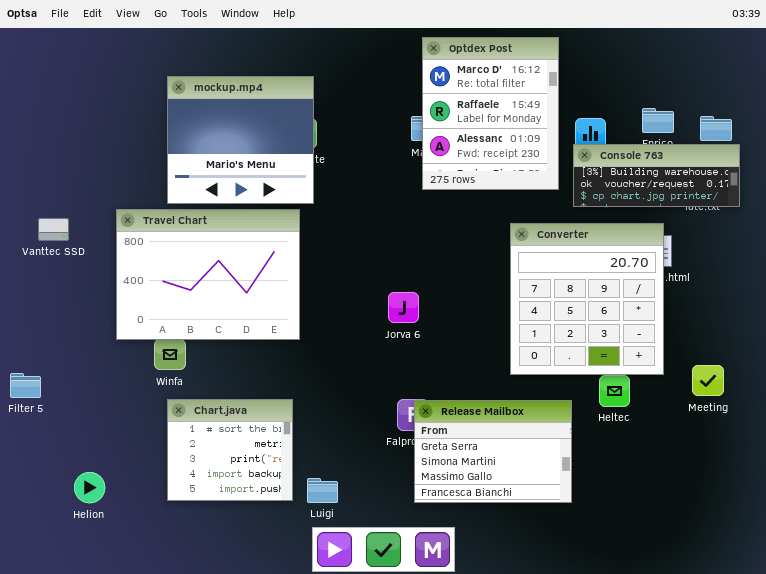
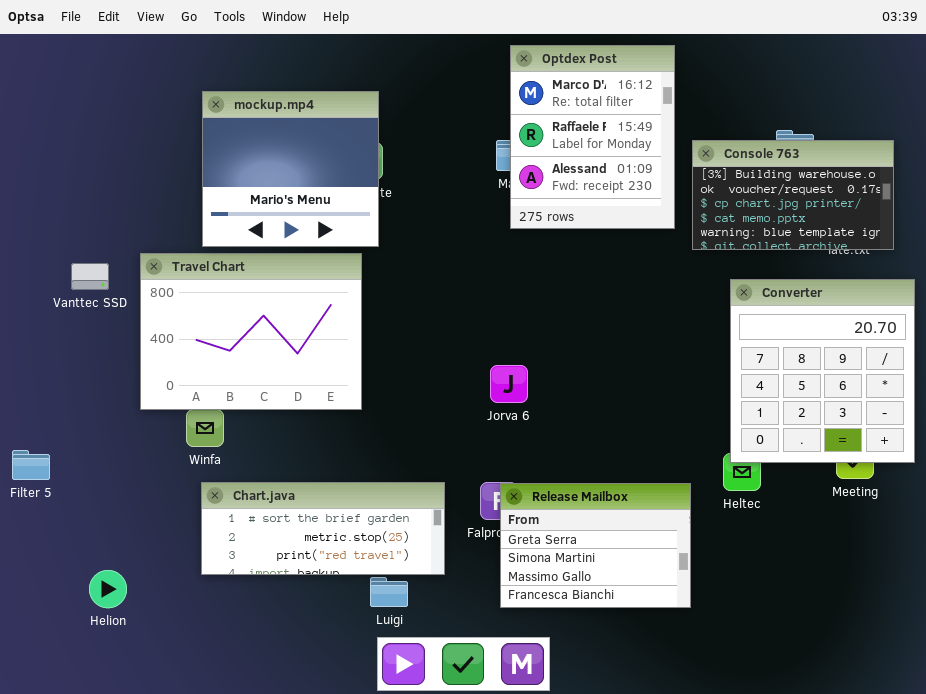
Console 763: [573,144,740,207] -> [692,140,894,250], resized
Vanttec SSD: [38,218,69,241] -> [71,263,109,290], moved
Converter: [510,223,664,375] -> [730,279,915,463], moved
Jorva 6: [388,292,419,323] -> [490,365,528,403], moved
Chart.java: [167,399,293,501] -> [201,482,445,575], resized

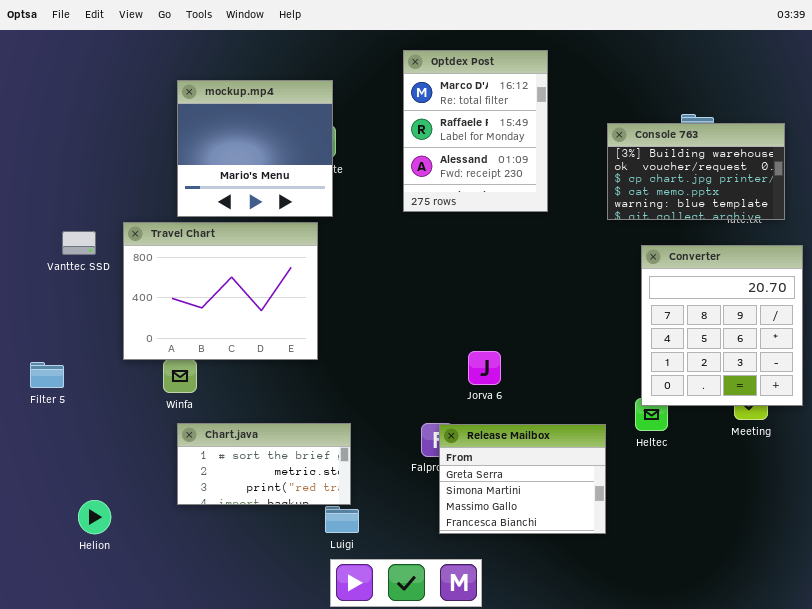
Optdex Post: [510,45,675,229] -> [403,50,548,212], moved
Jorva 6: [490,365,528,403] -> [468,351,501,385], moved
Filter 5: [12,450,50,480] -> [30,362,64,388], moved
Chart.java: [201,482,445,575] -> [177,423,351,505], resized

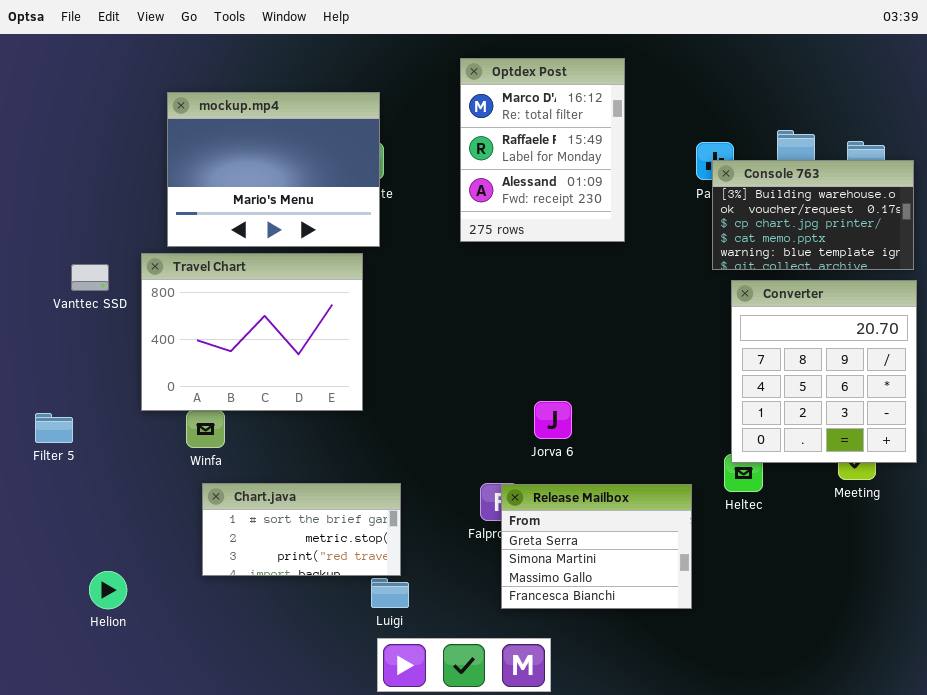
mockup.mp4: [177,80,333,217] -> [167,92,380,247], resized
Console 763: [607,123,785,220] -> [712,160,914,270], moved

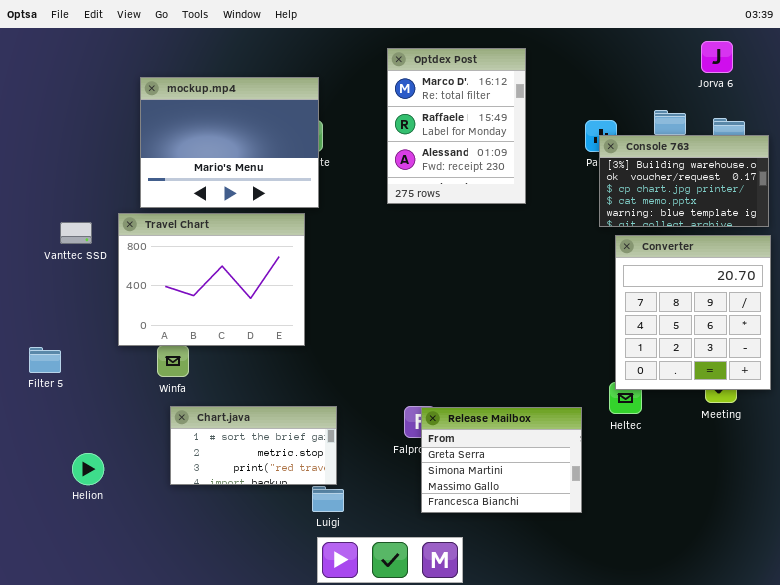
Jorva 6: [534,401,572,439] -> [701,41,733,73], moved
Helion: [89,571,127,609] -> [72,453,104,485], moved

